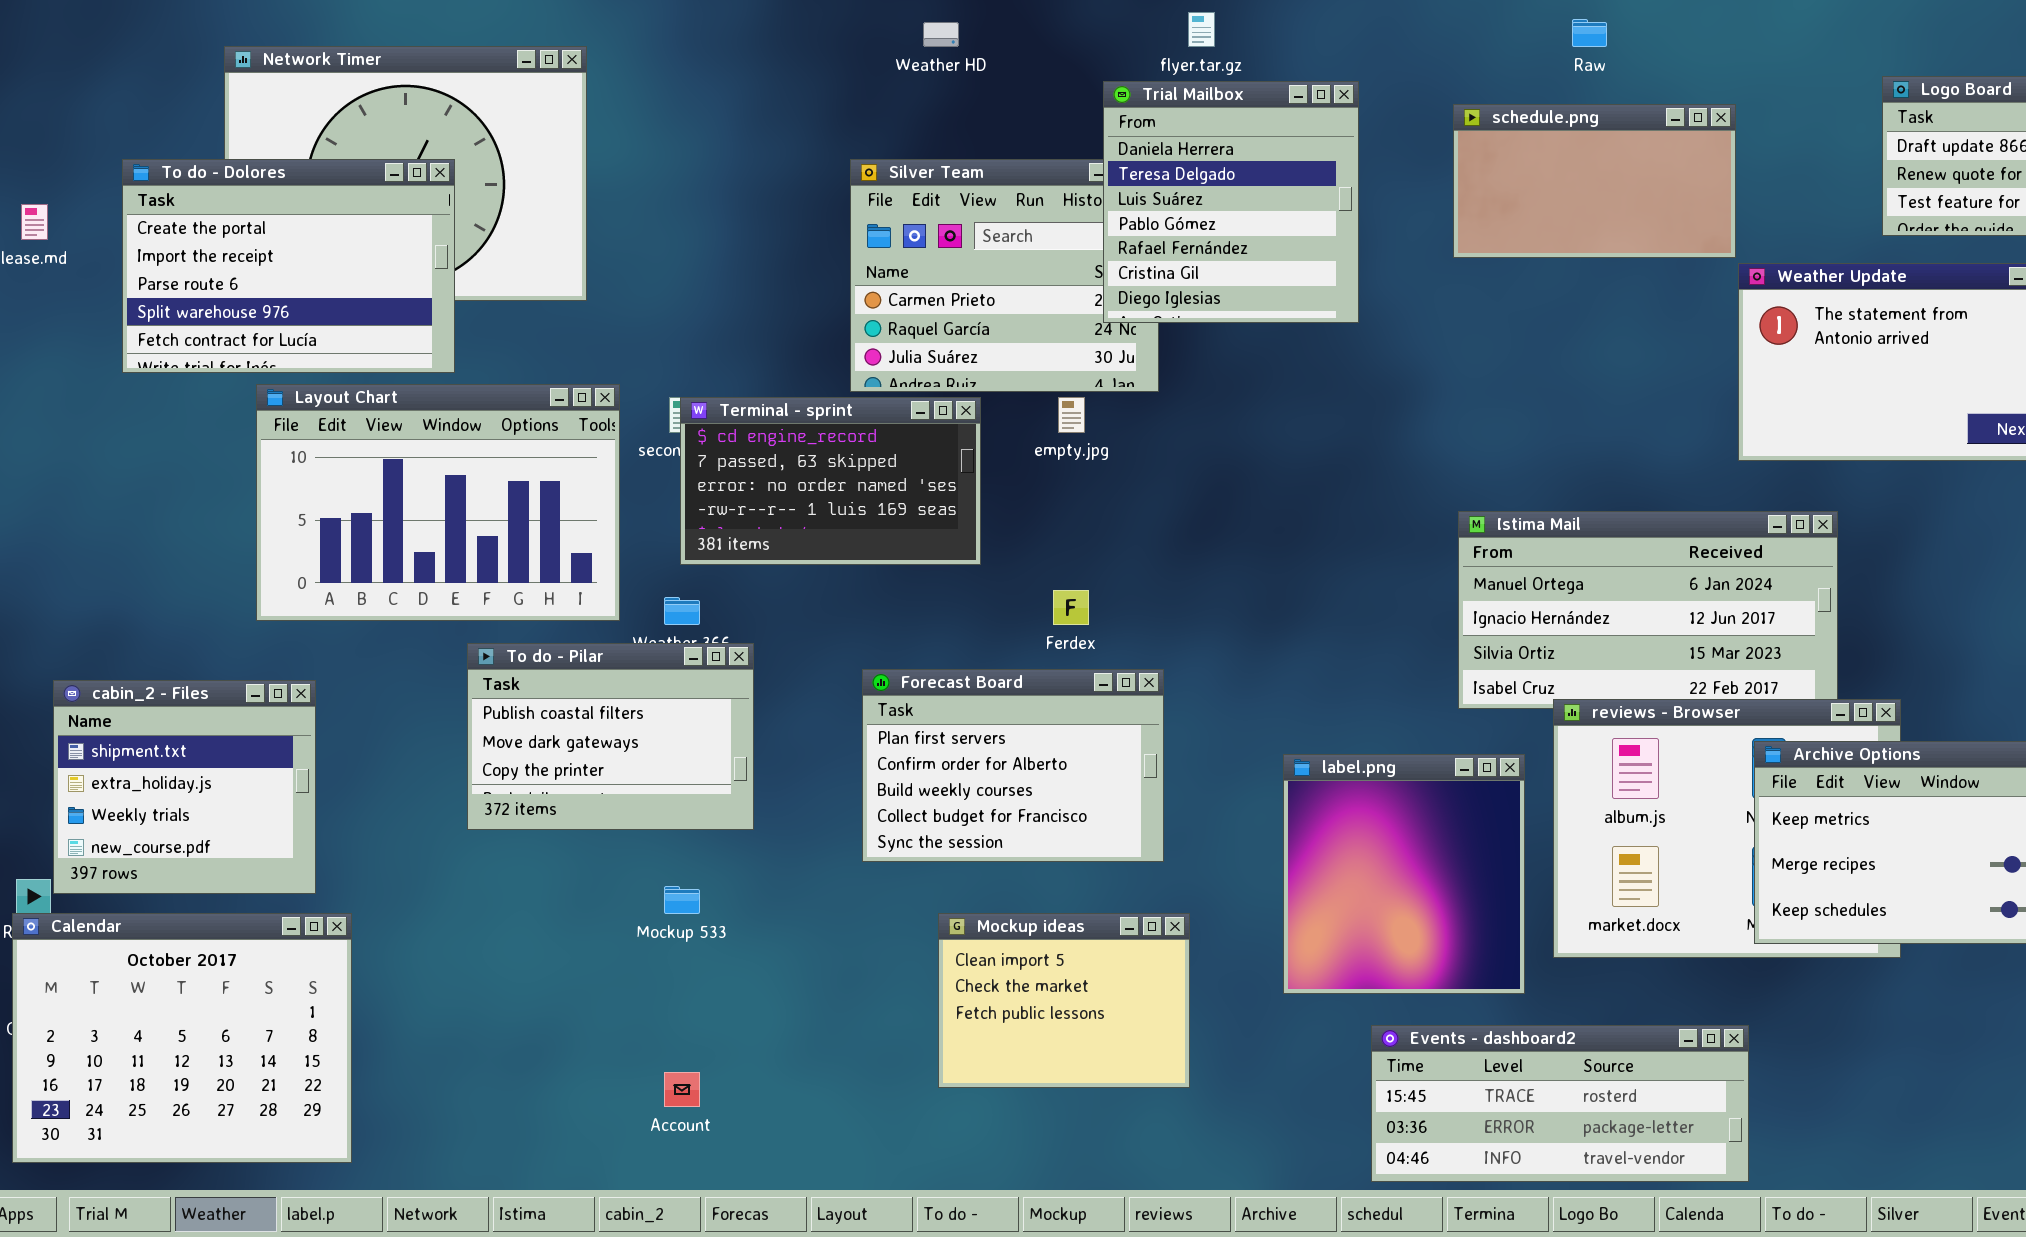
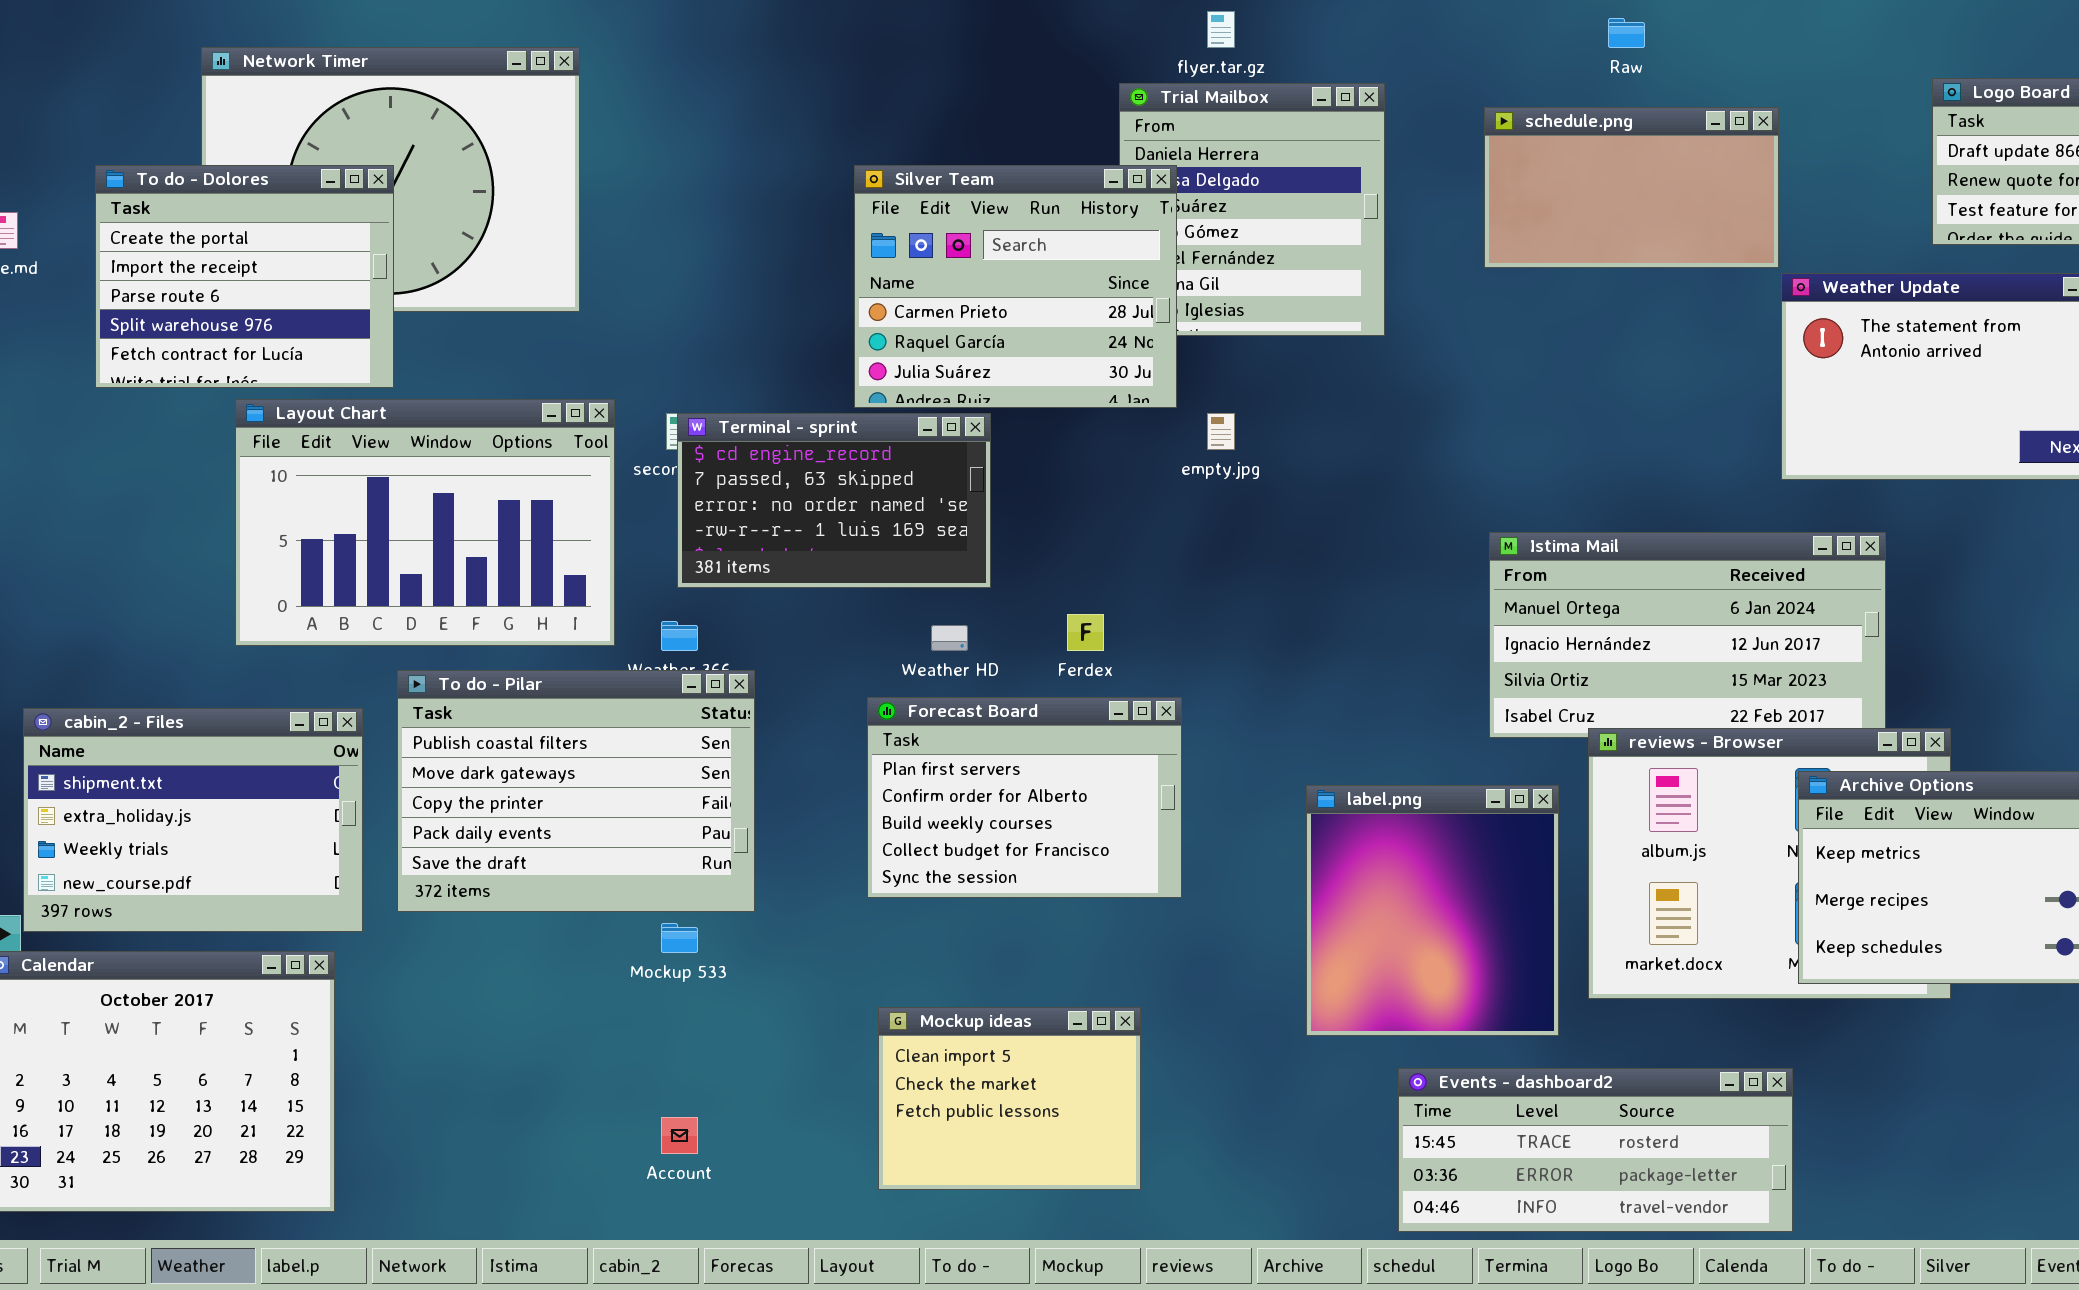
Weather HD: [923,22,959,47] -> [931,625,968,651], moved
To do - Dolores: [122,159,455,373] -> [95,165,394,388], resized
Silver Team: [850,159,1159,392] -> [854,165,1177,408], raised
empty.jpg: [1058,397,1085,433] -> [1207,413,1235,450], moved
To do - Pilar: [467,643,754,830] -> [397,670,755,912], resized
cabin_2 - Files: [53,680,316,894] -> [23,708,363,932], resized
Mockup ideas: [938,913,1190,1088] -> [878,1007,1141,1190], moved

